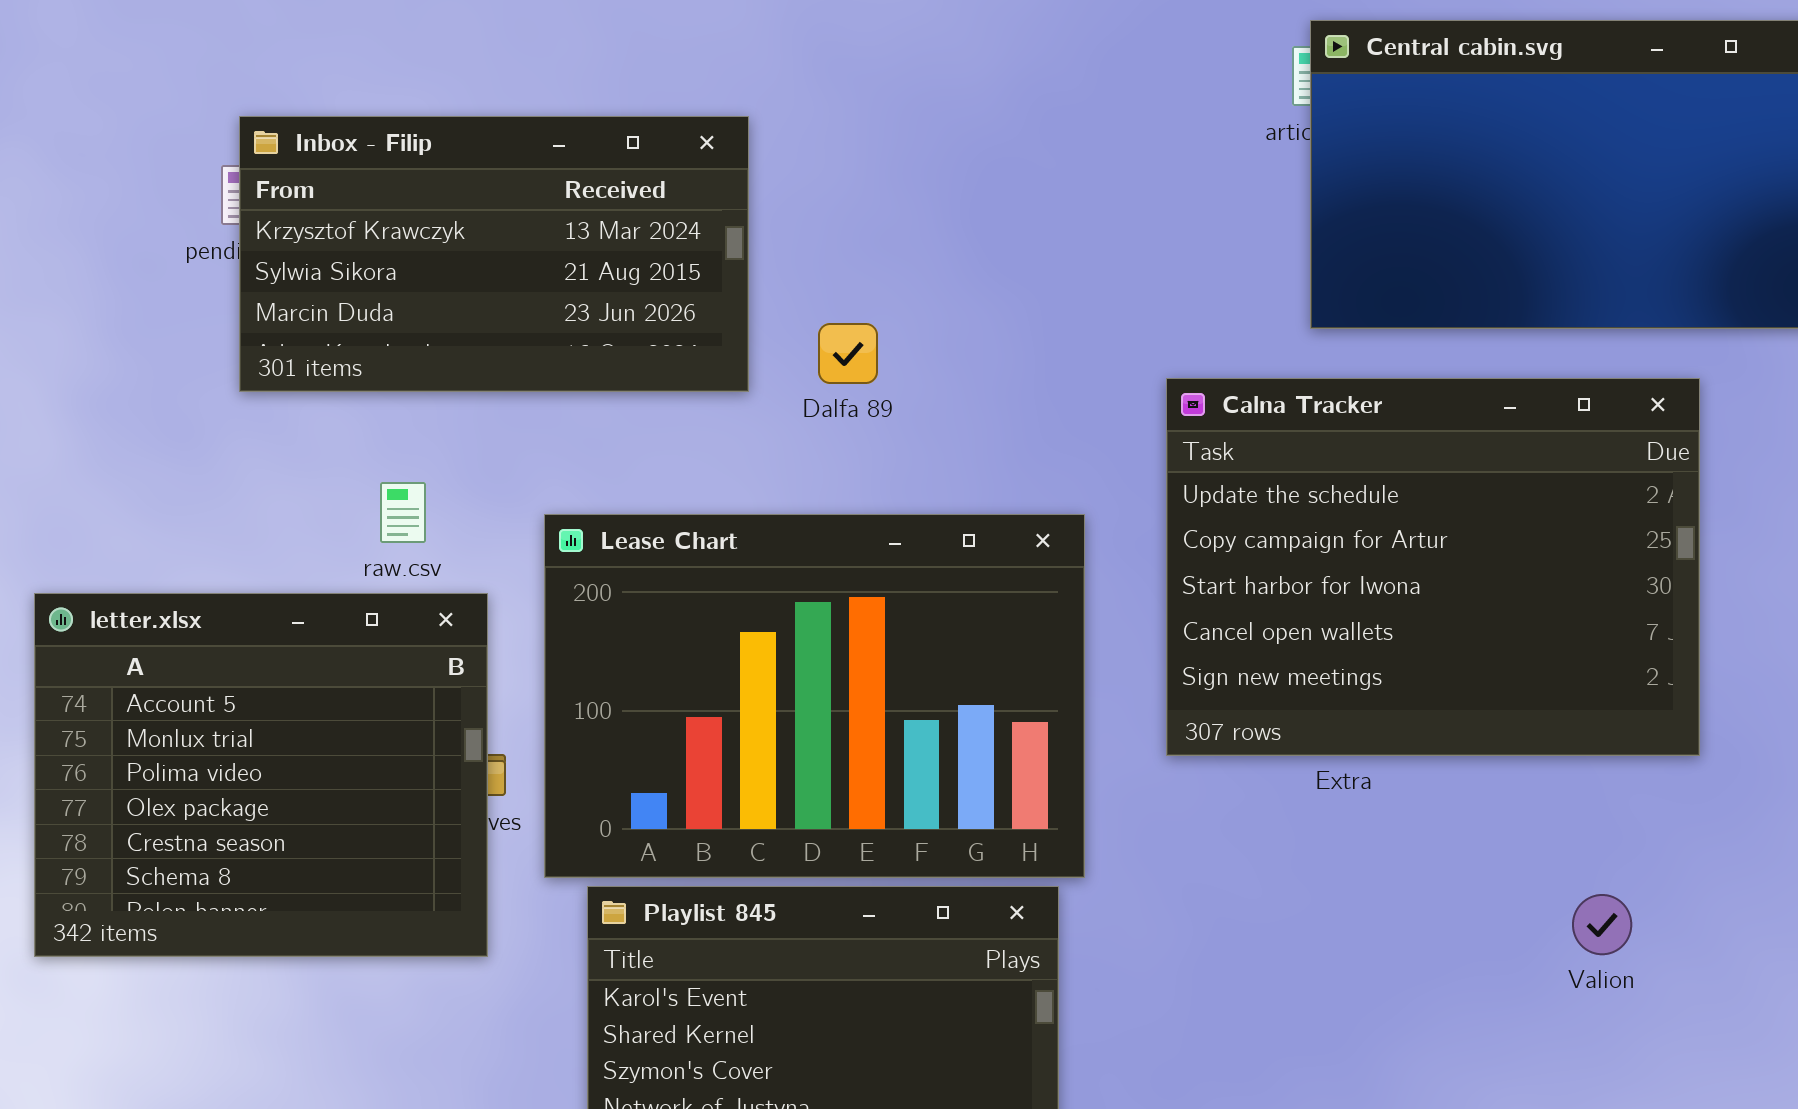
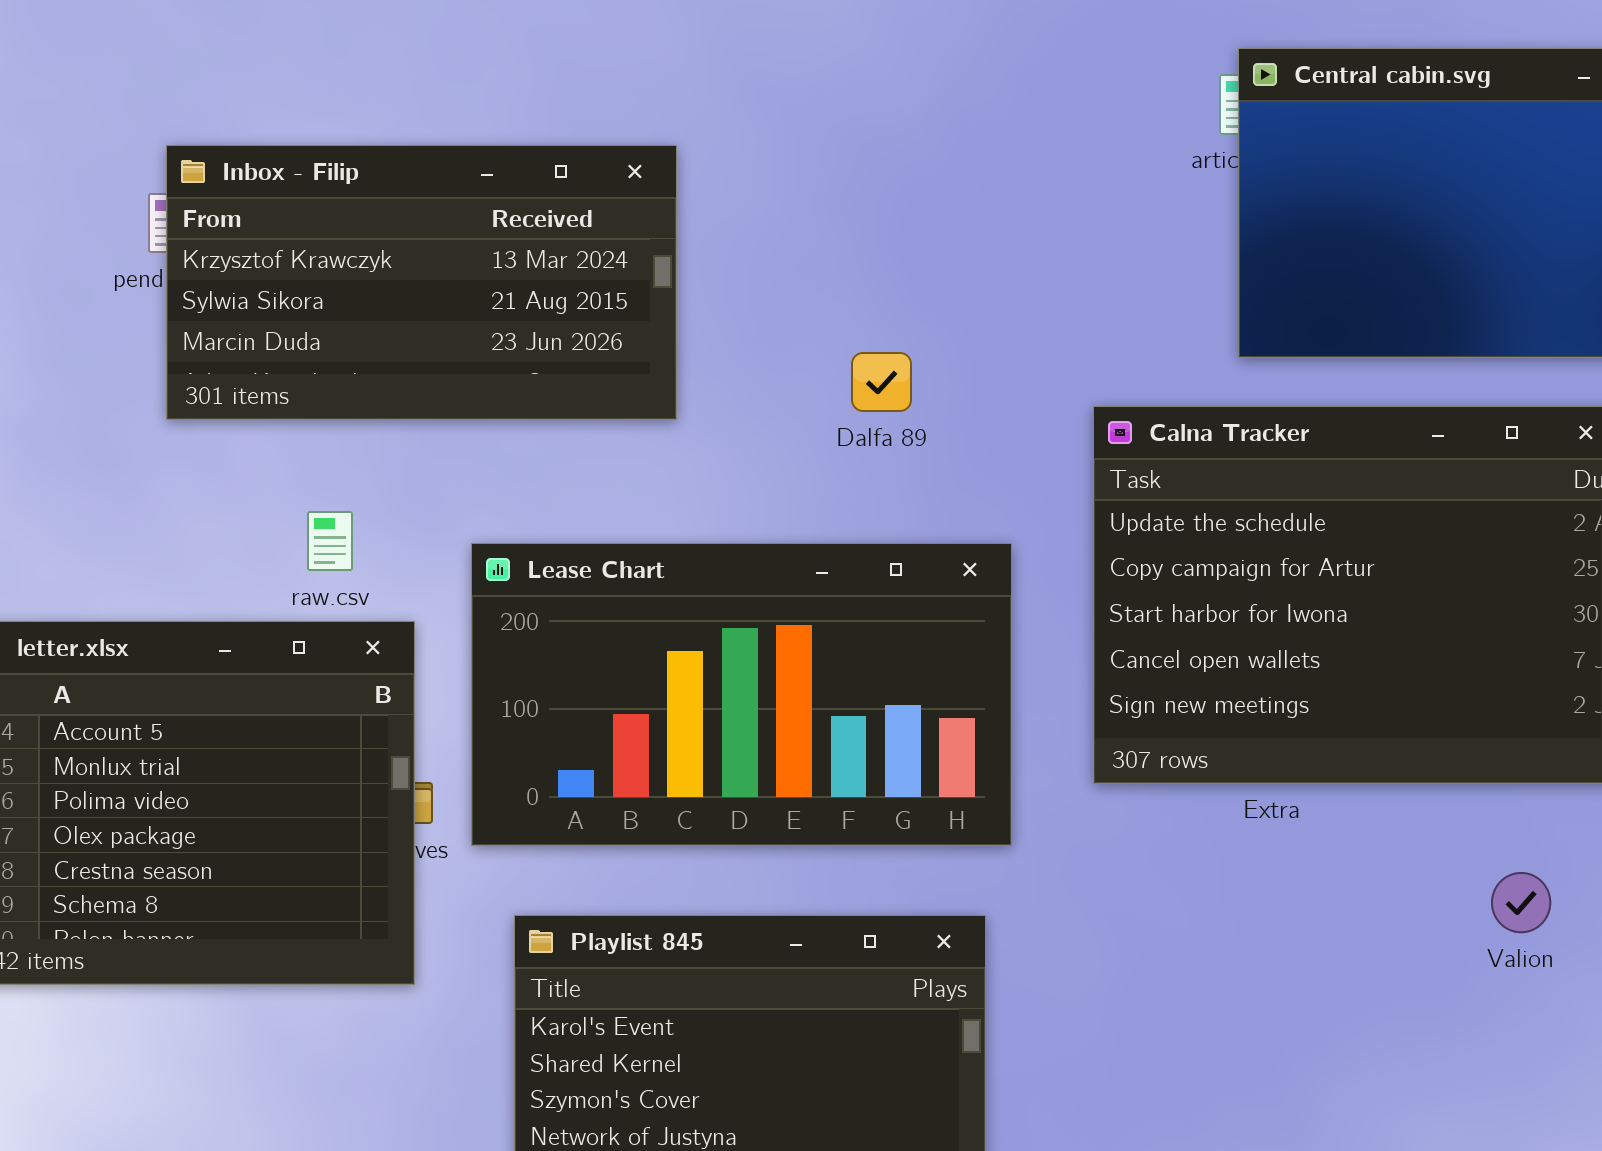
Dalfa 89: [818,323,878,384] -> [851,352,912,412], moved
Lease Chart: [544,514,1085,878] -> [471,543,1012,846], resized
Valion: [1572,894,1632,955] -> [1491,872,1551,933], moved

